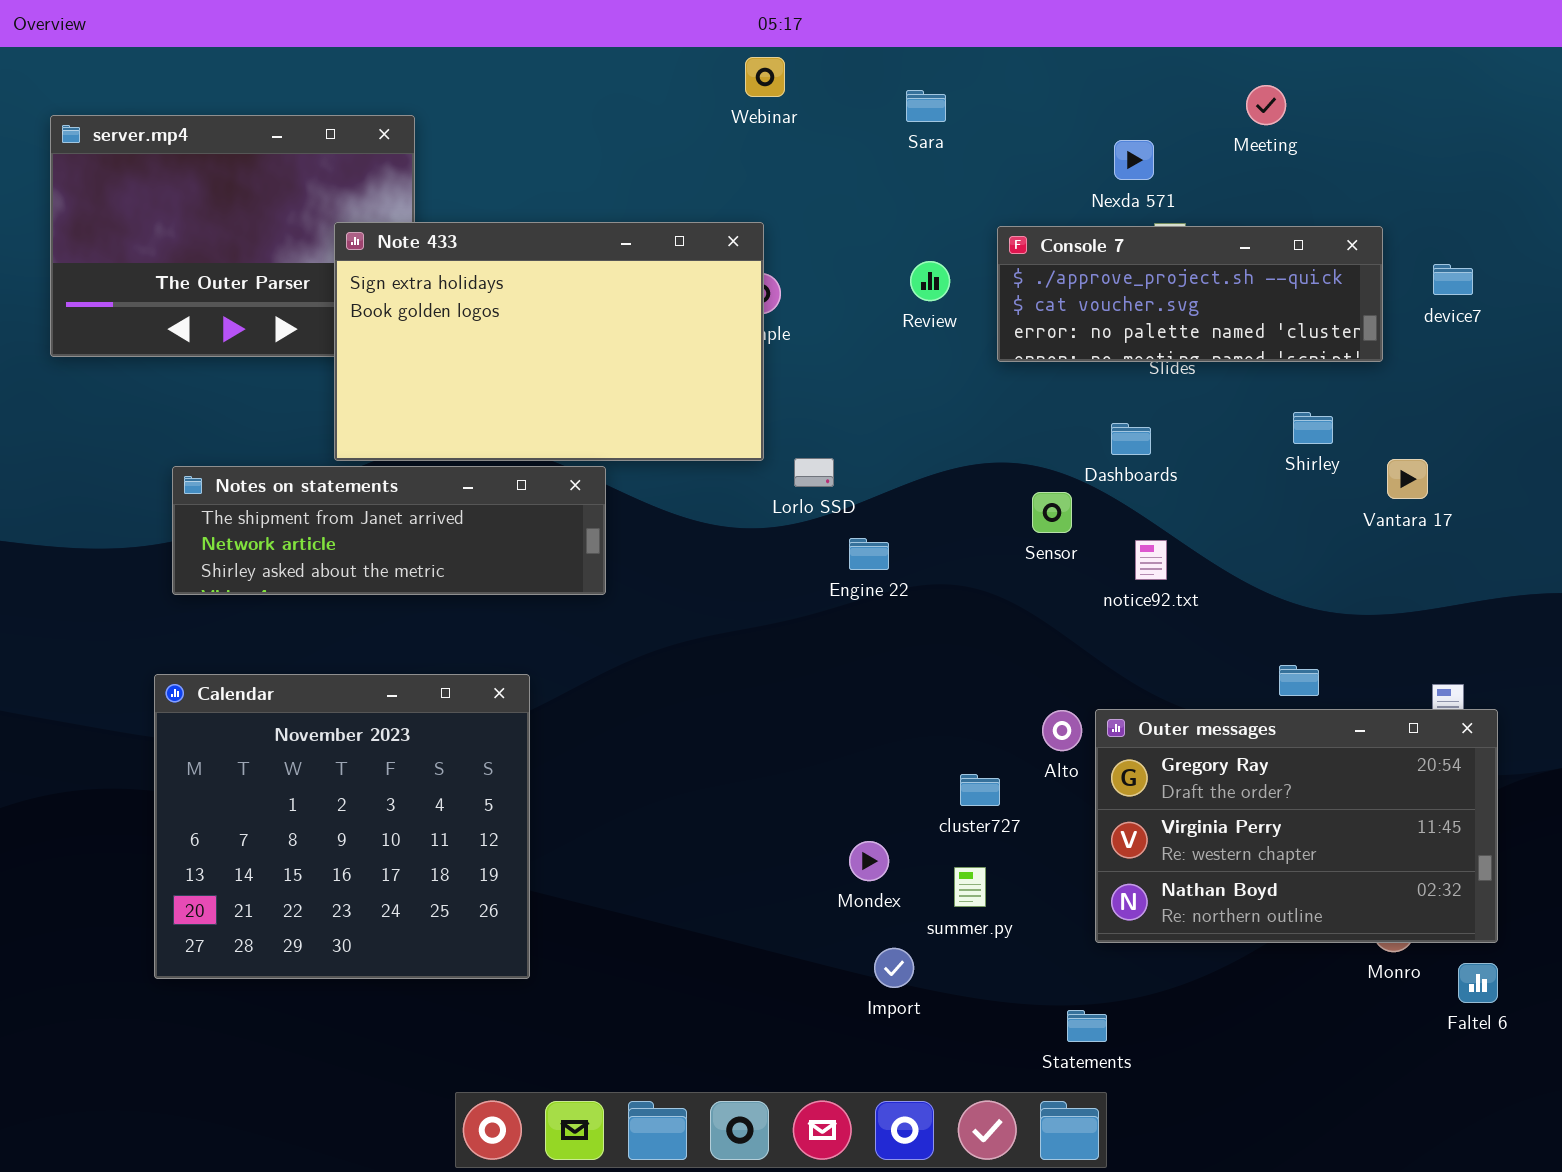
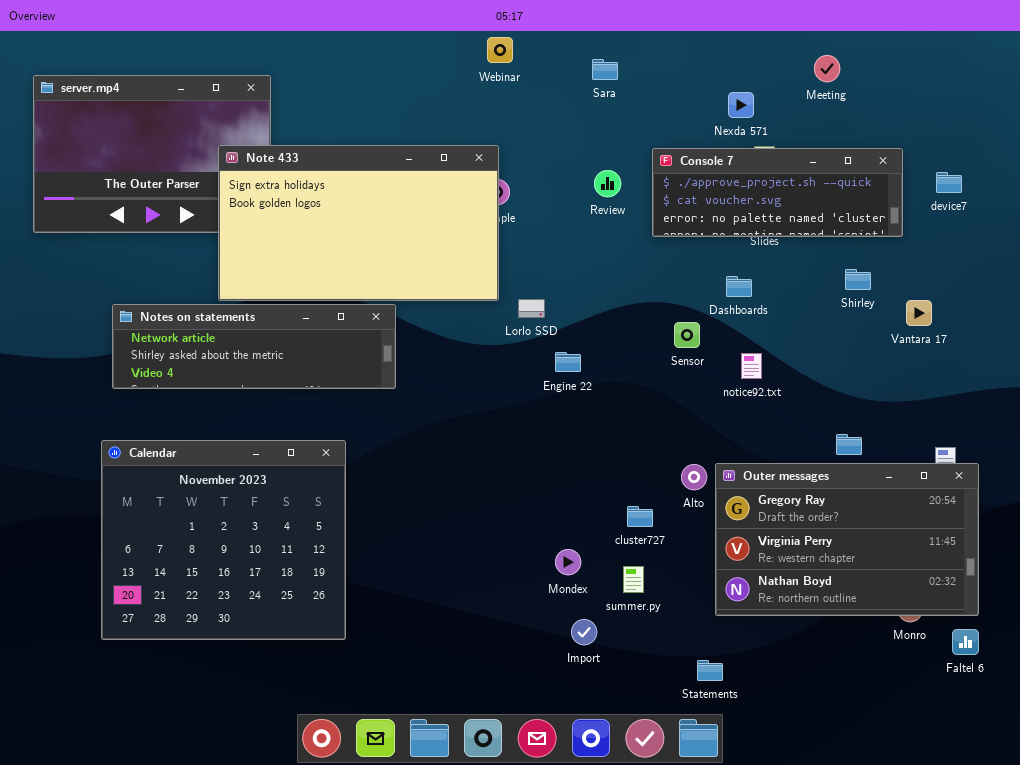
Notes on statements: [172,466,606,595] -> [112,304,396,389], scrolled down 1 row

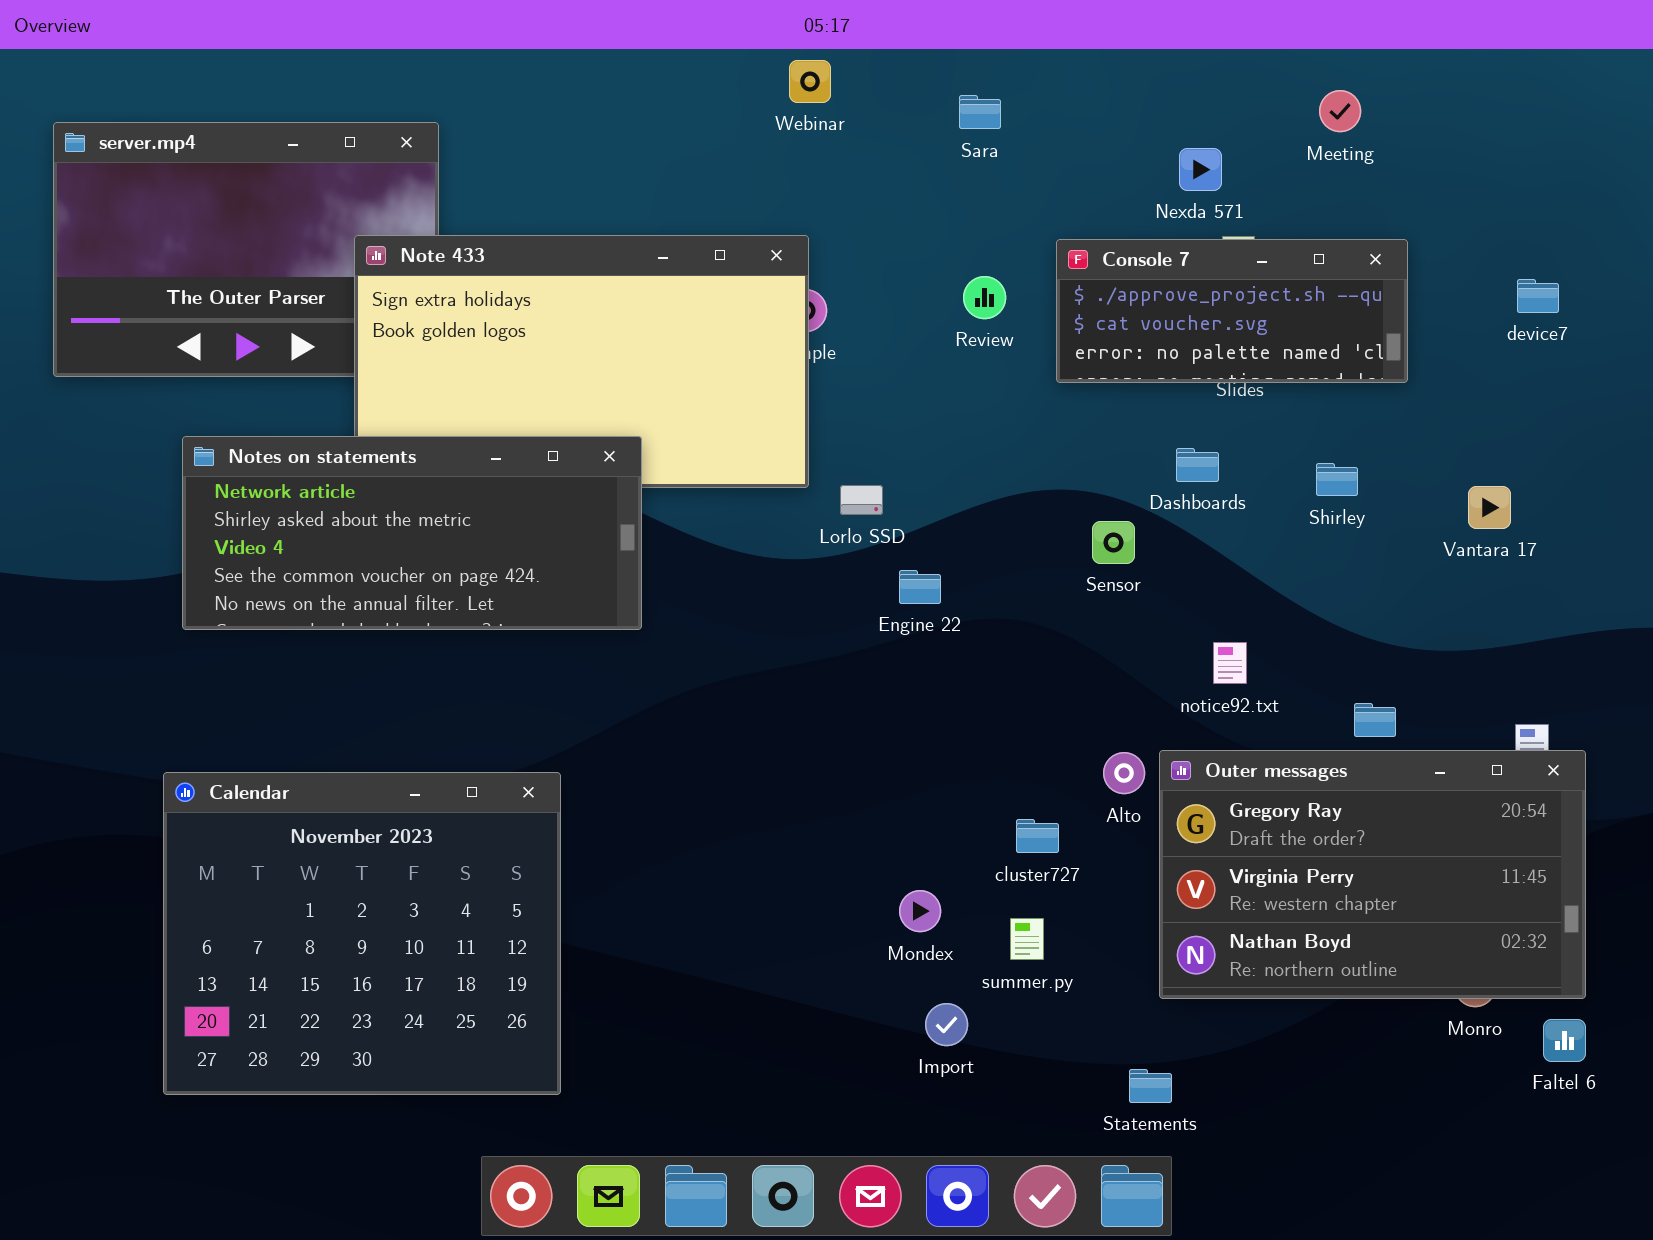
Console 7: [652,148,903,237] -> [1056,239,1408,383], resized
Shirley: [845,269,871,290] -> [1316,463,1358,496], moved
Notes on statements: [112,304,396,389] -> [182,436,642,630], resized
notice92.txt: [741,353,762,379] -> [1213,642,1247,684], moved
Calendar: [101,440,346,640] -> [163,772,561,1095], moved

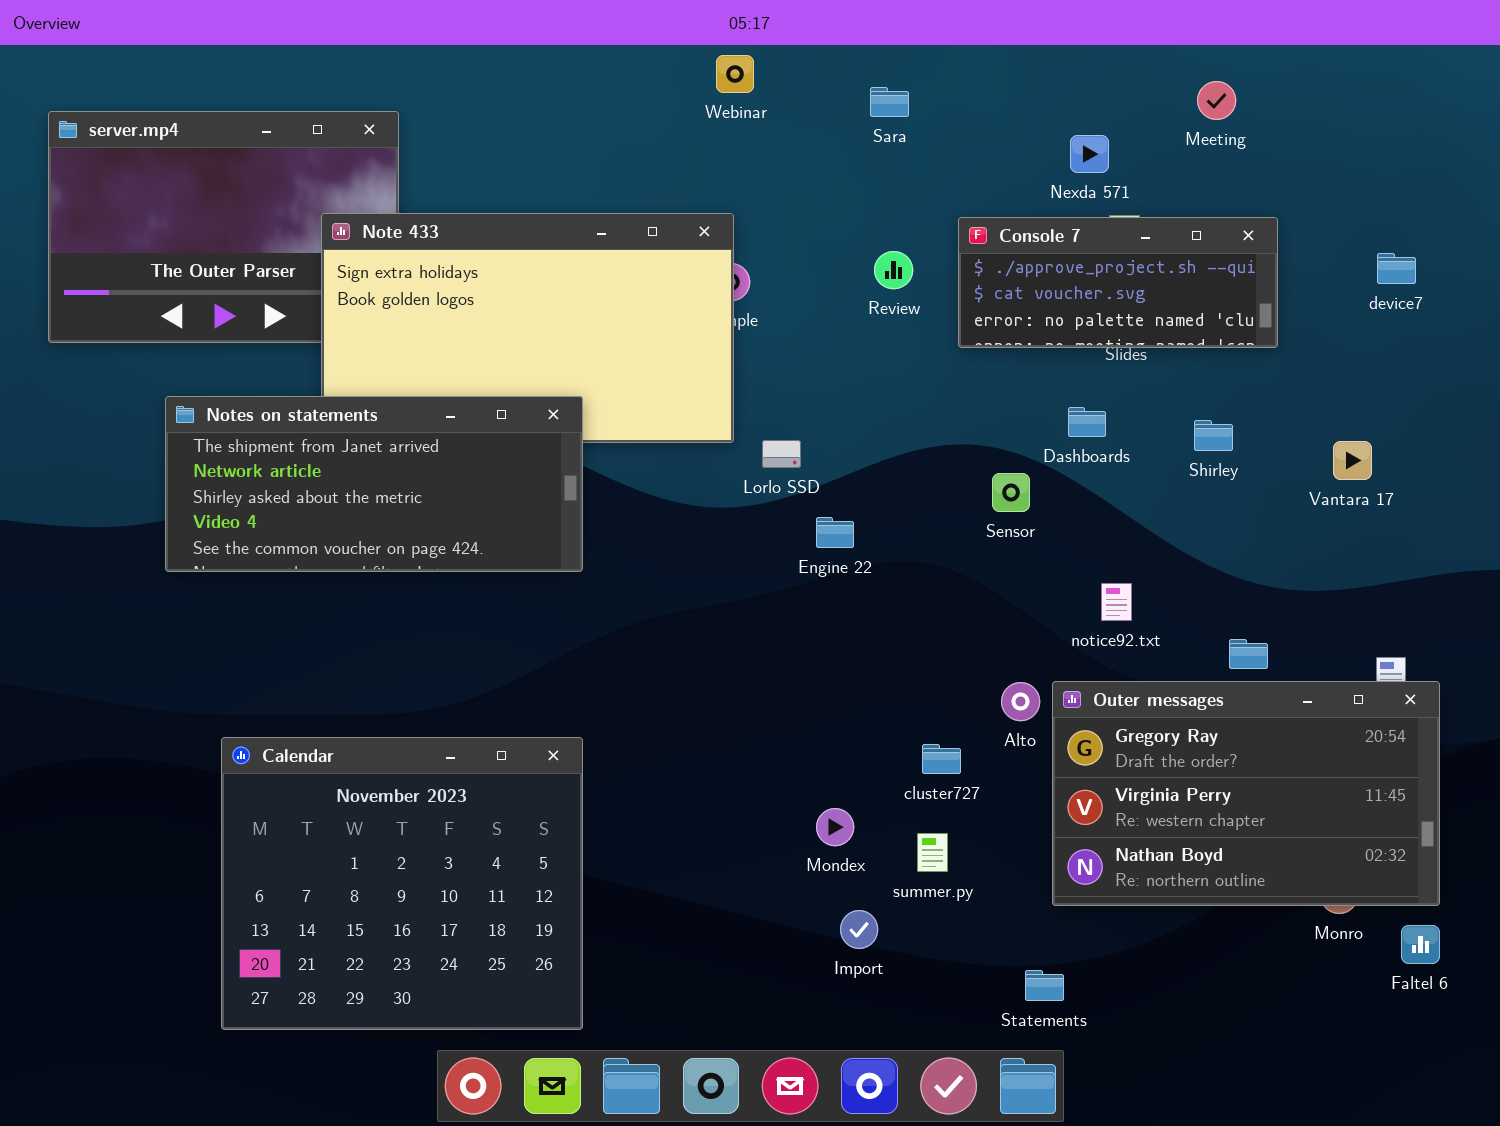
Notes on statements: [182,436,642,630] -> [165,396,583,572], scrolled up 1 row
Calendar: [163,772,561,1095] -> [221,737,583,1030], moved

